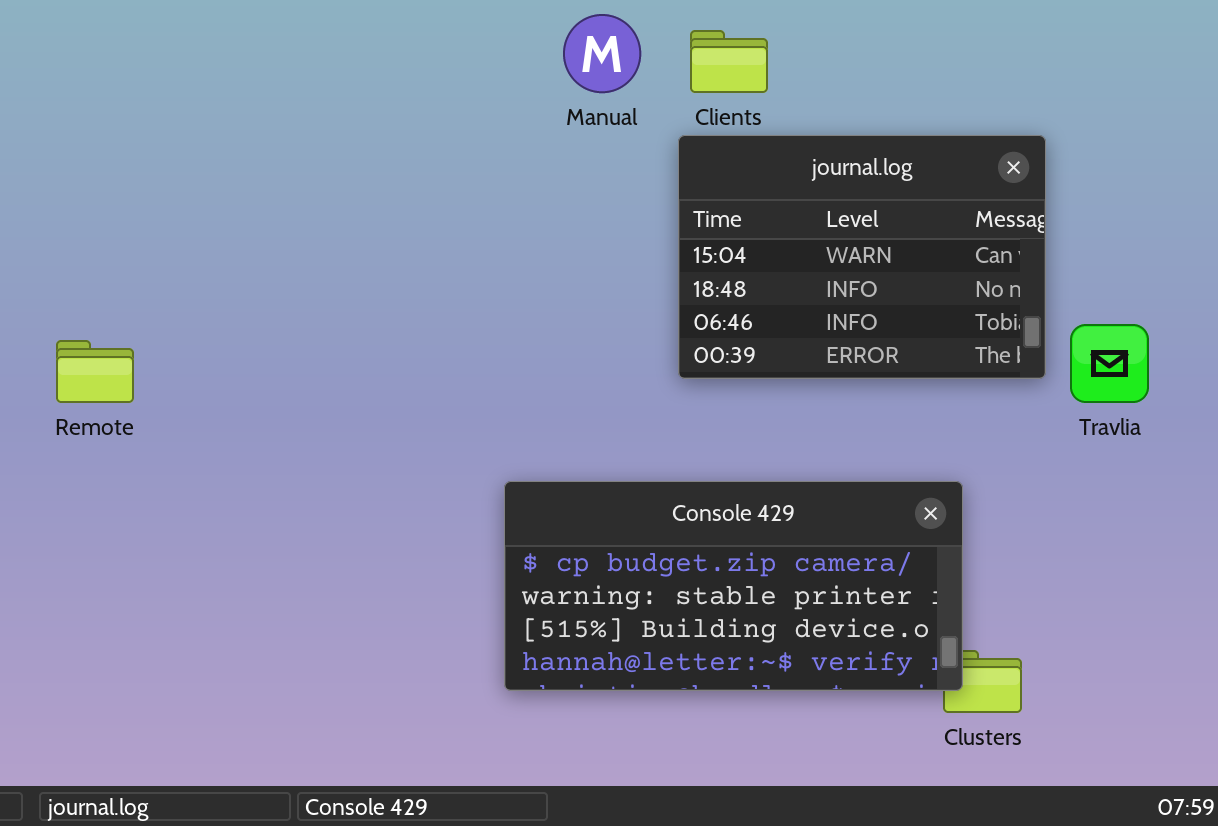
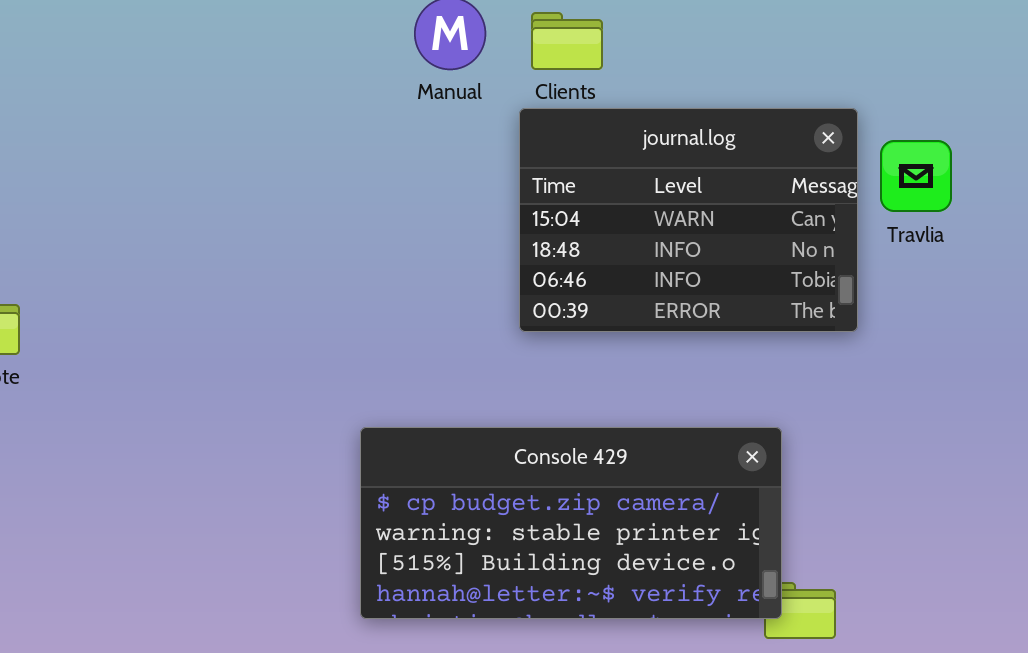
Travlia: [1070,324,1149,403] -> [880,140,952,212], moved

